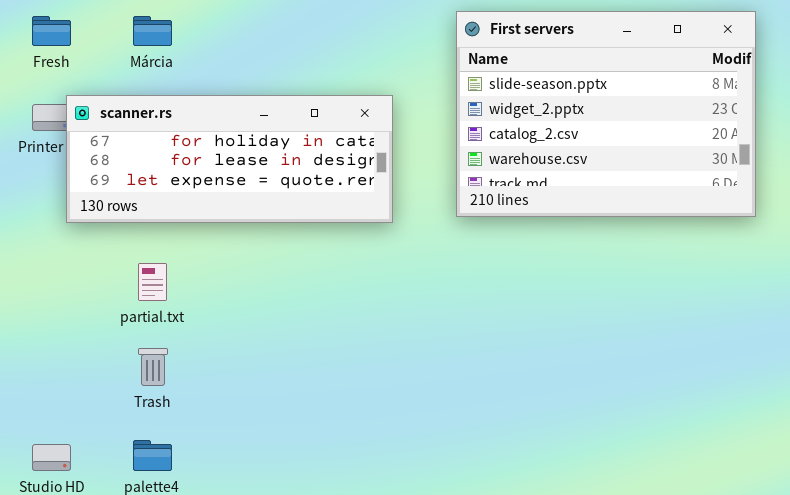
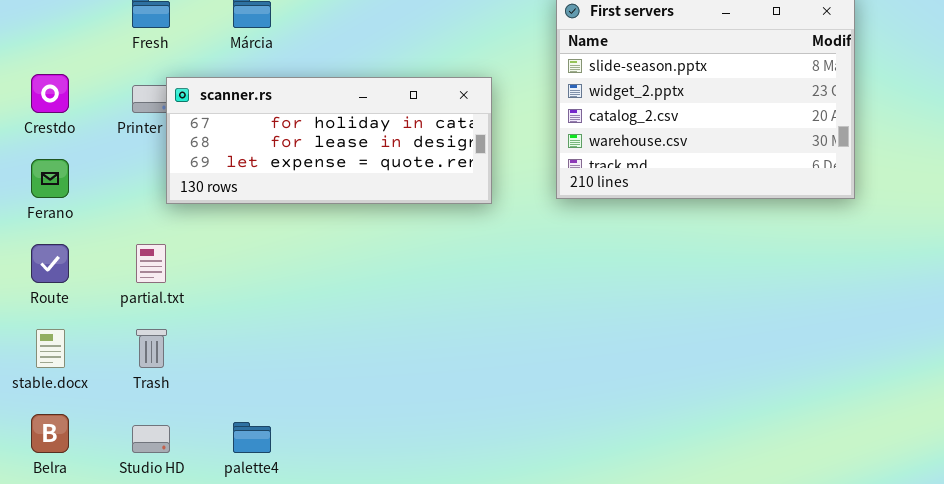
partial.txt: [138,263,167,301] -> [136,244,166,283], moved
Trash: [138,348,168,386] -> [136,329,167,368], moved

